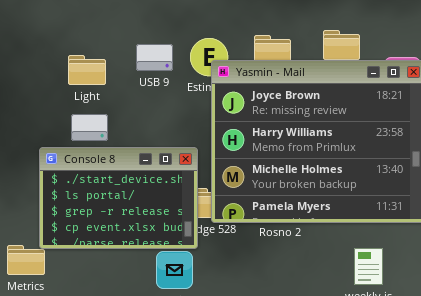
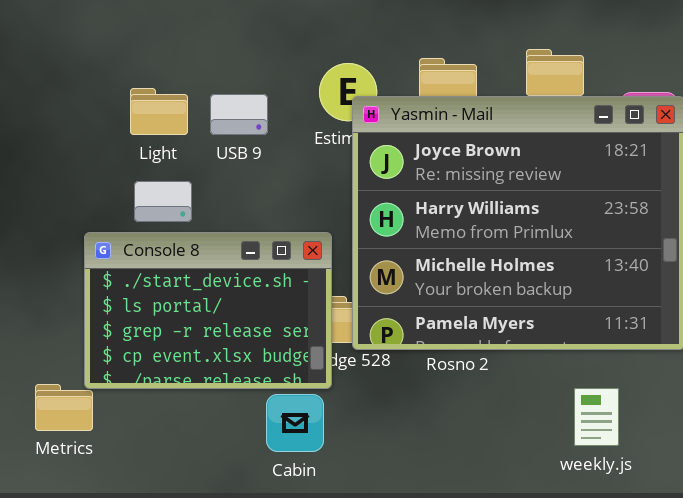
USB 9: [136,44,173,71] -> [210,94,268,135], moved

